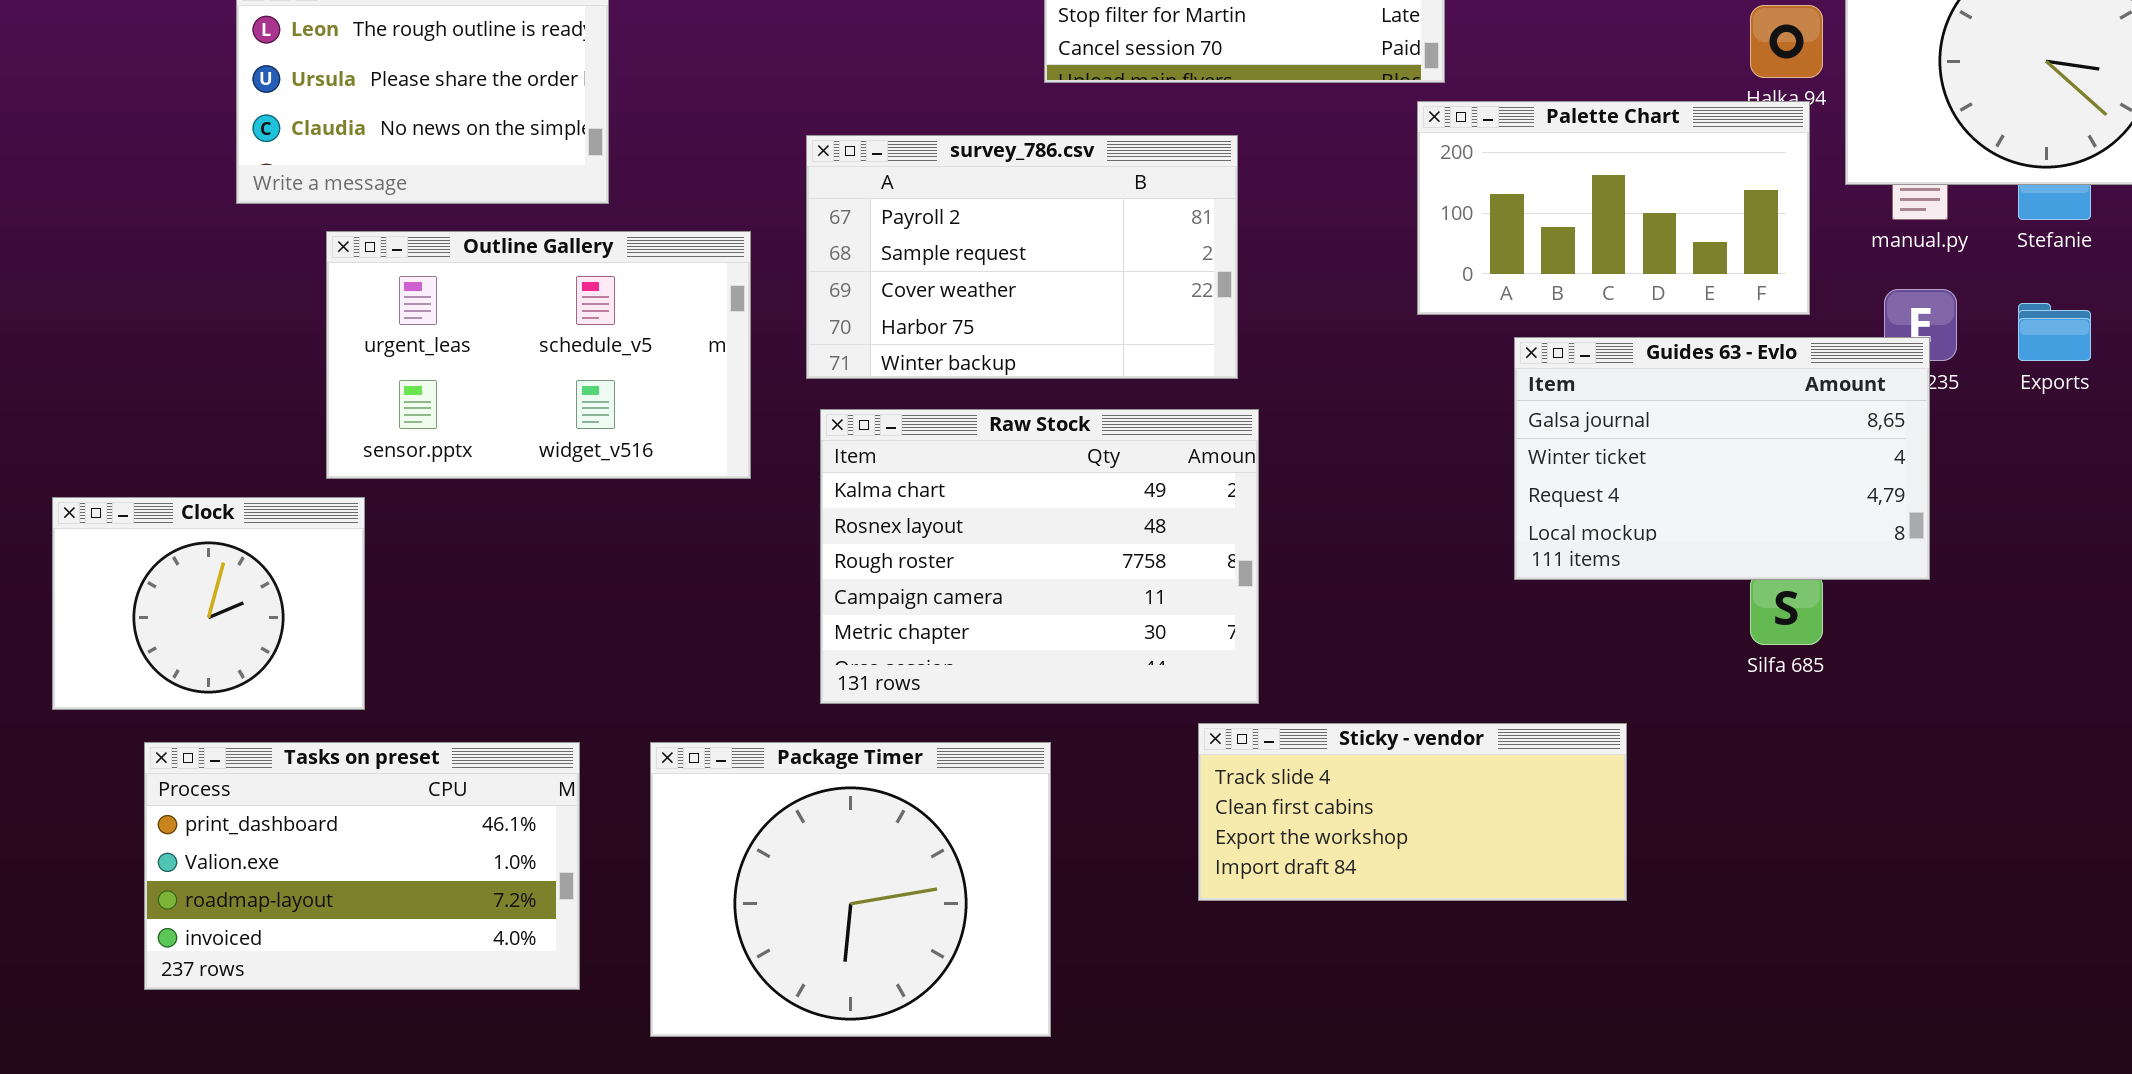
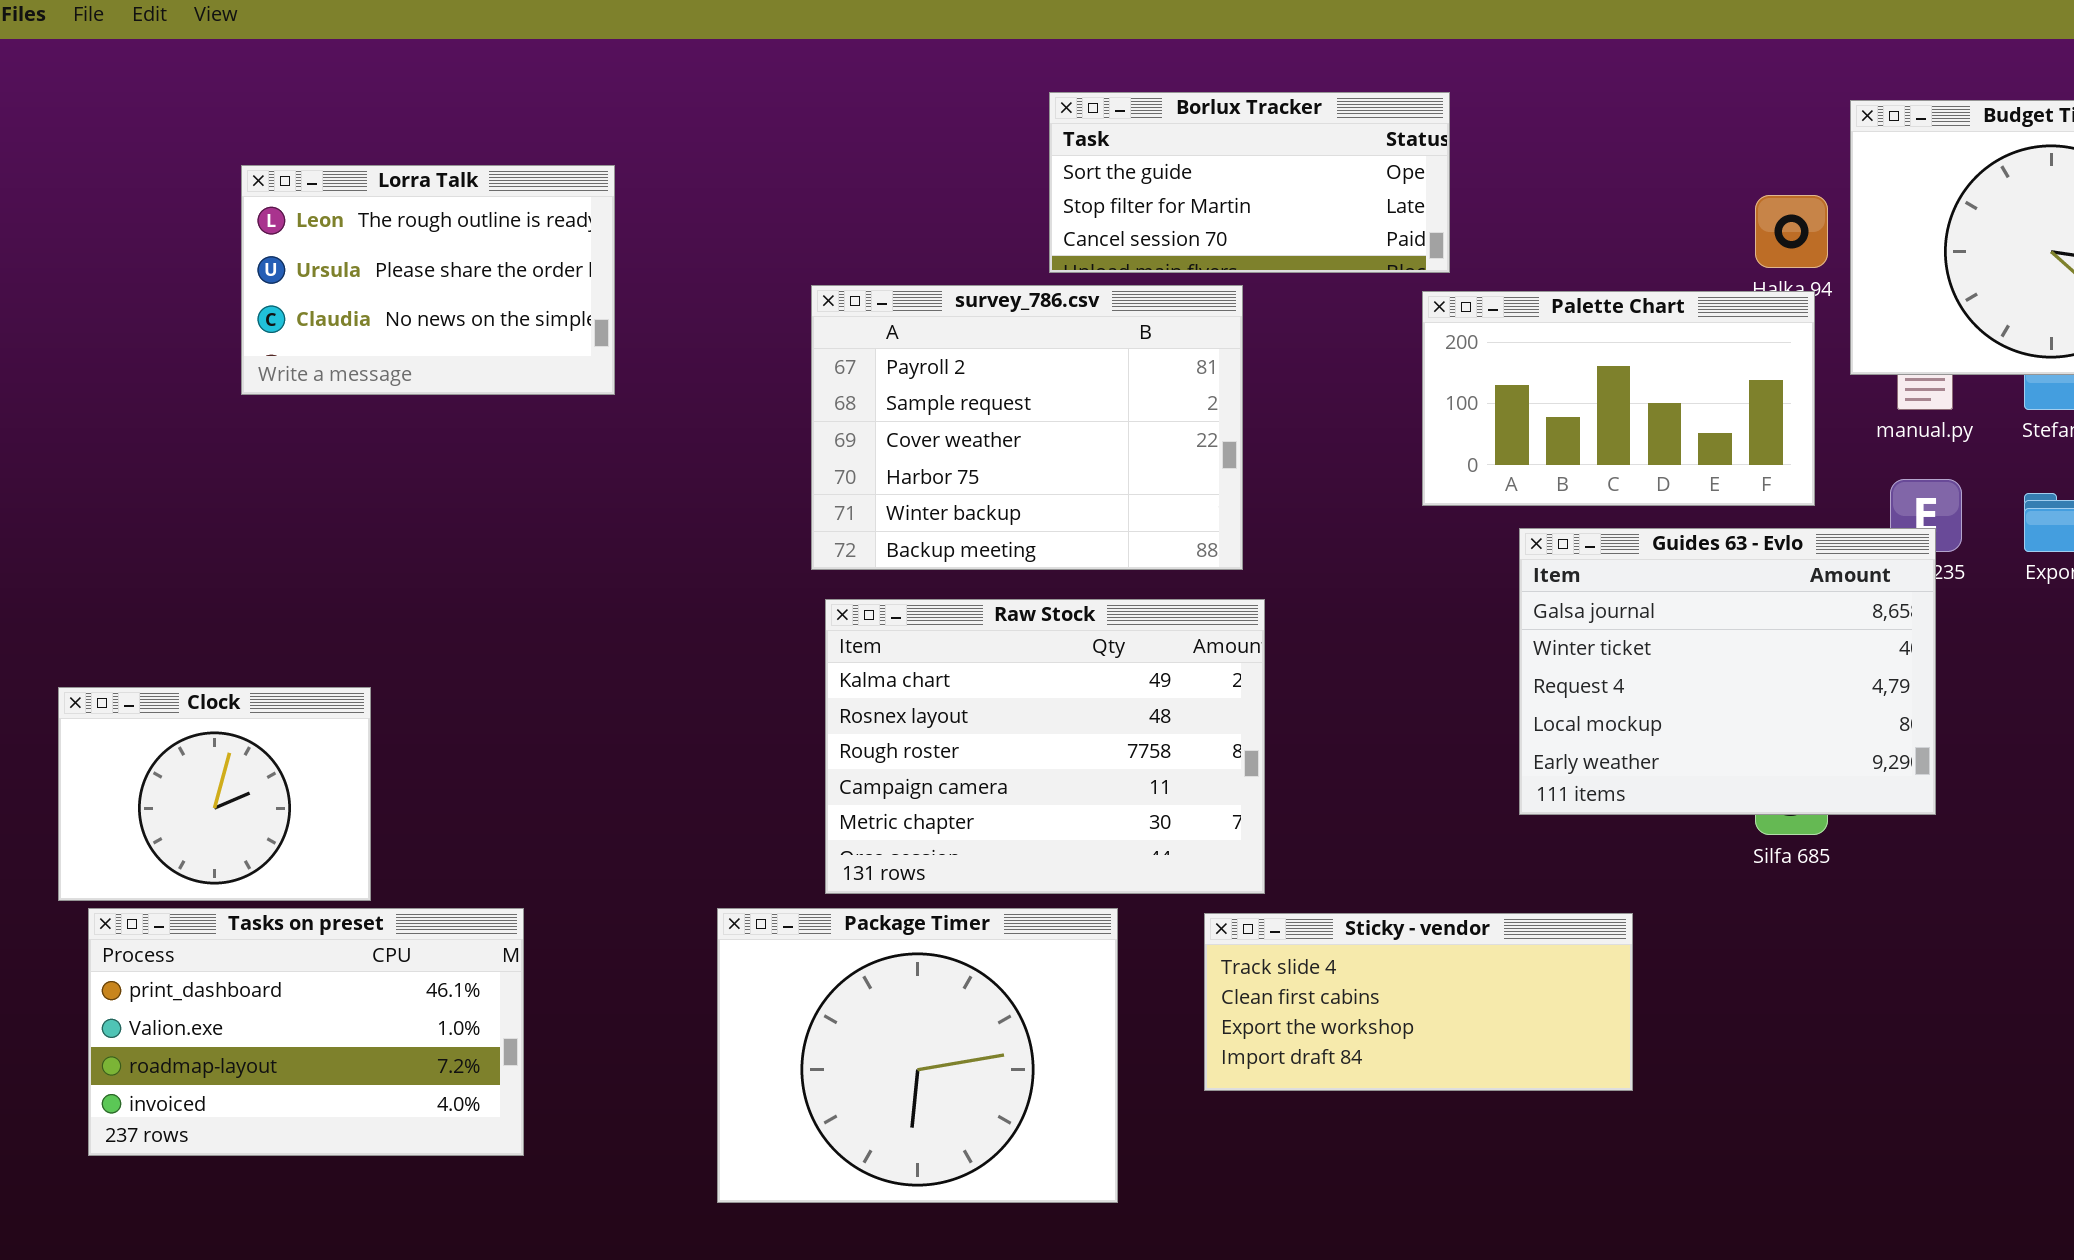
survey_786.csv: [806,135,1238,379] -> [811,285,1243,570], resized
Outline Gallery: [326,231,751,479] -> none, closed
Guides 63 - Evlo: [1514,337,1930,580] -> [1519,528,1936,815], resized
Tasks on preset: [144,742,580,990] -> [88,908,524,1156], moved
Package Timer: [650,742,1051,1037] -> [717,908,1118,1203], moved

